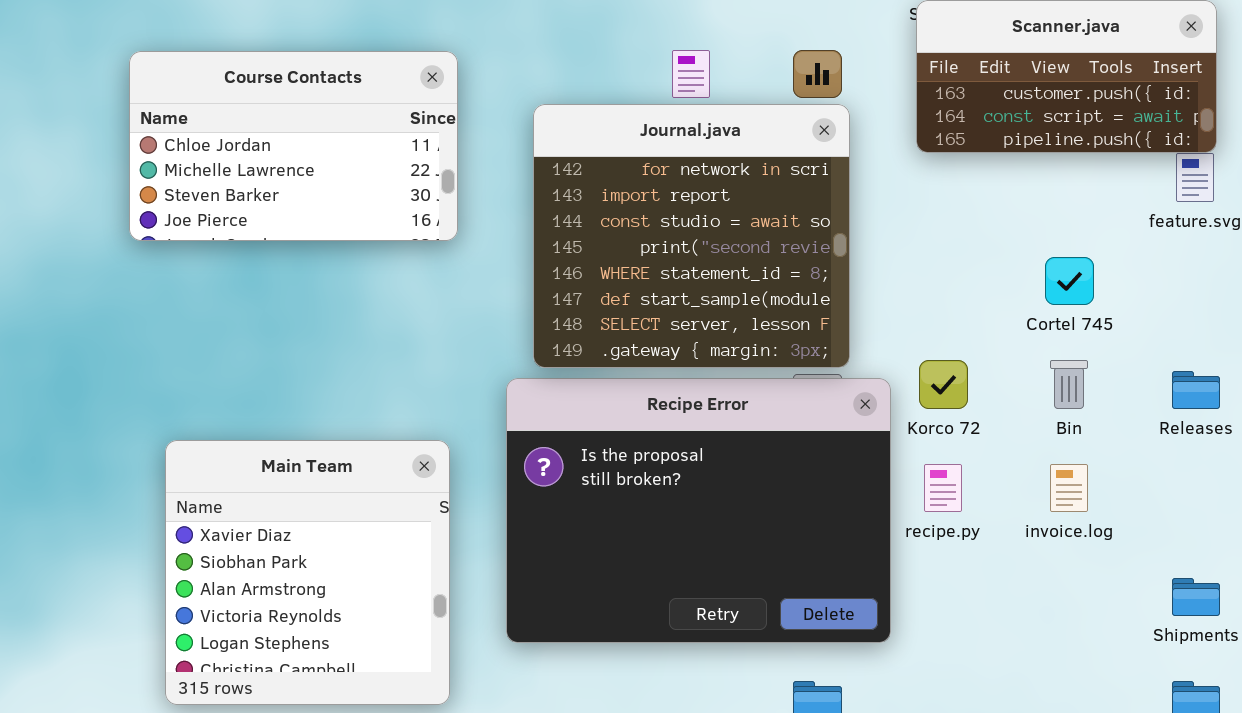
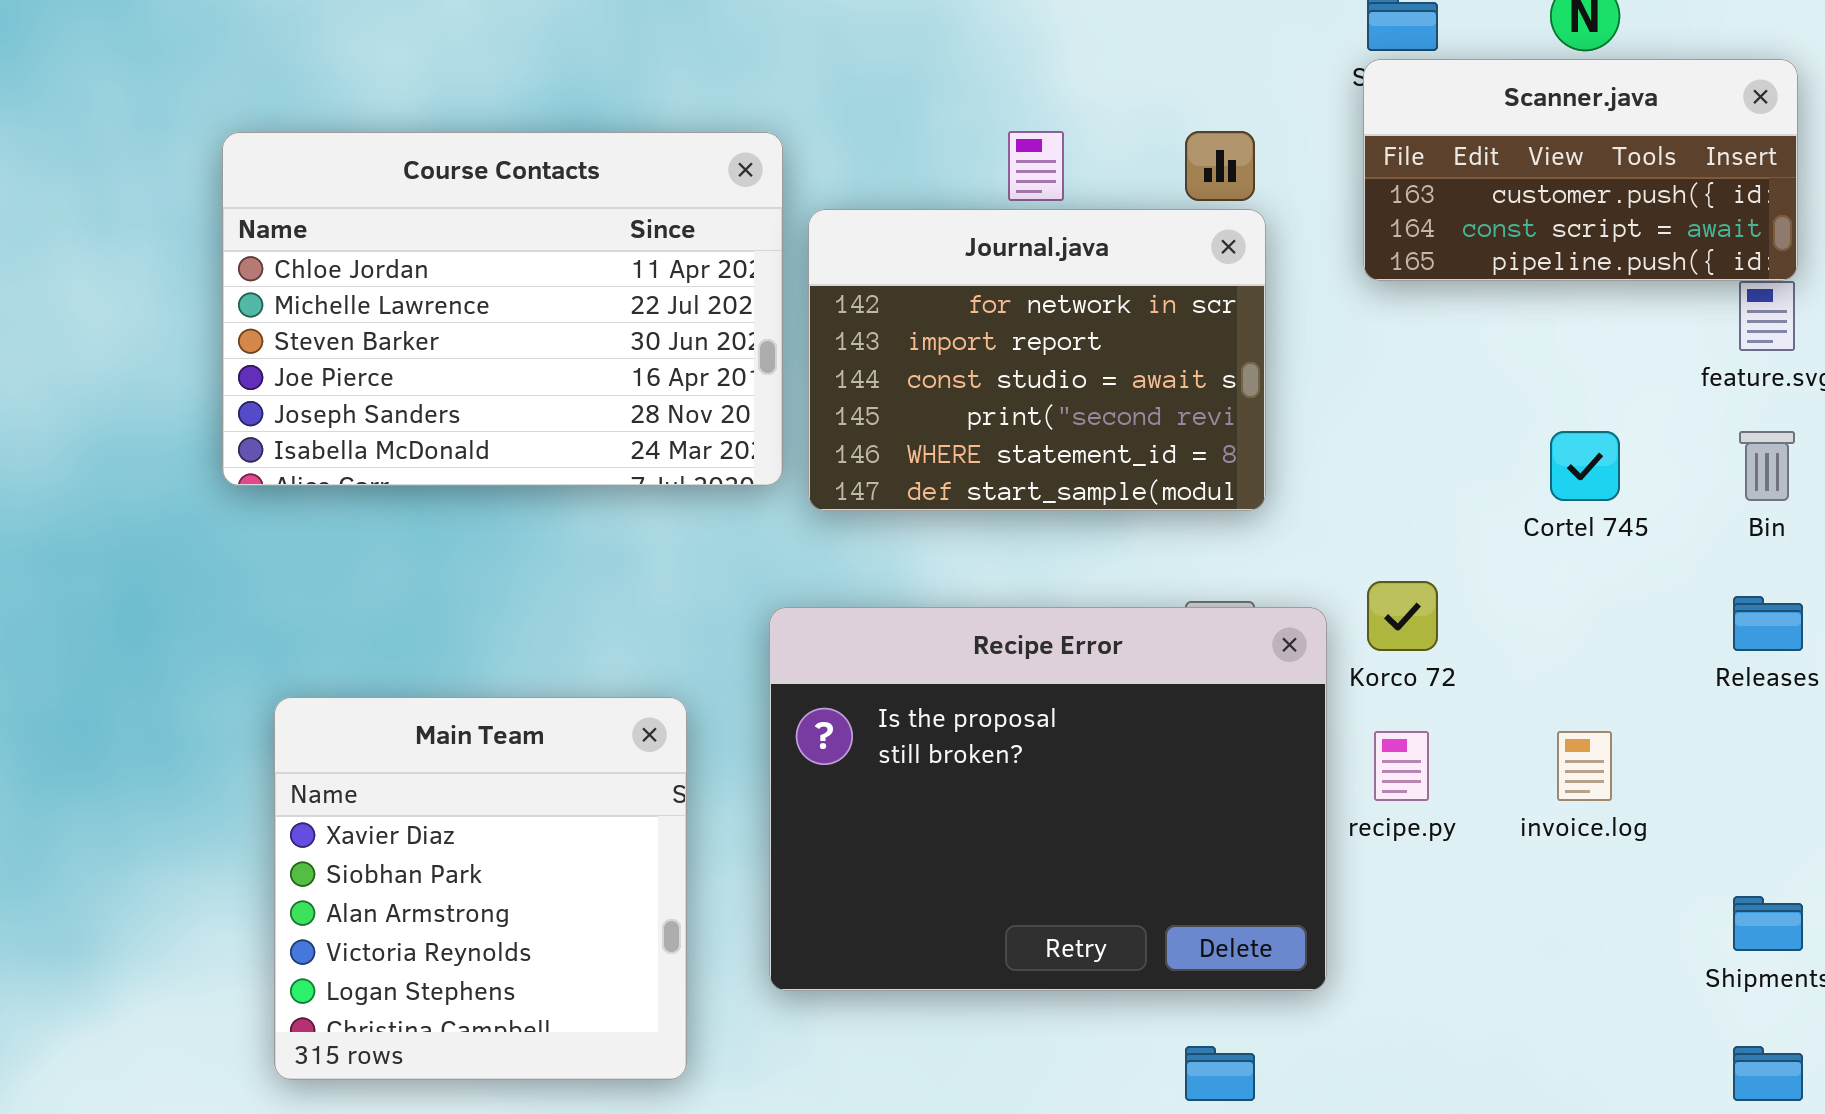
Course Contacts: [129,51,458,241] -> [222,132,783,486], resized
Journal.java: [533,104,850,368] -> [808,209,1266,511], resized
Bin: [1050,360,1088,409] -> [1739,431,1795,501], moved

